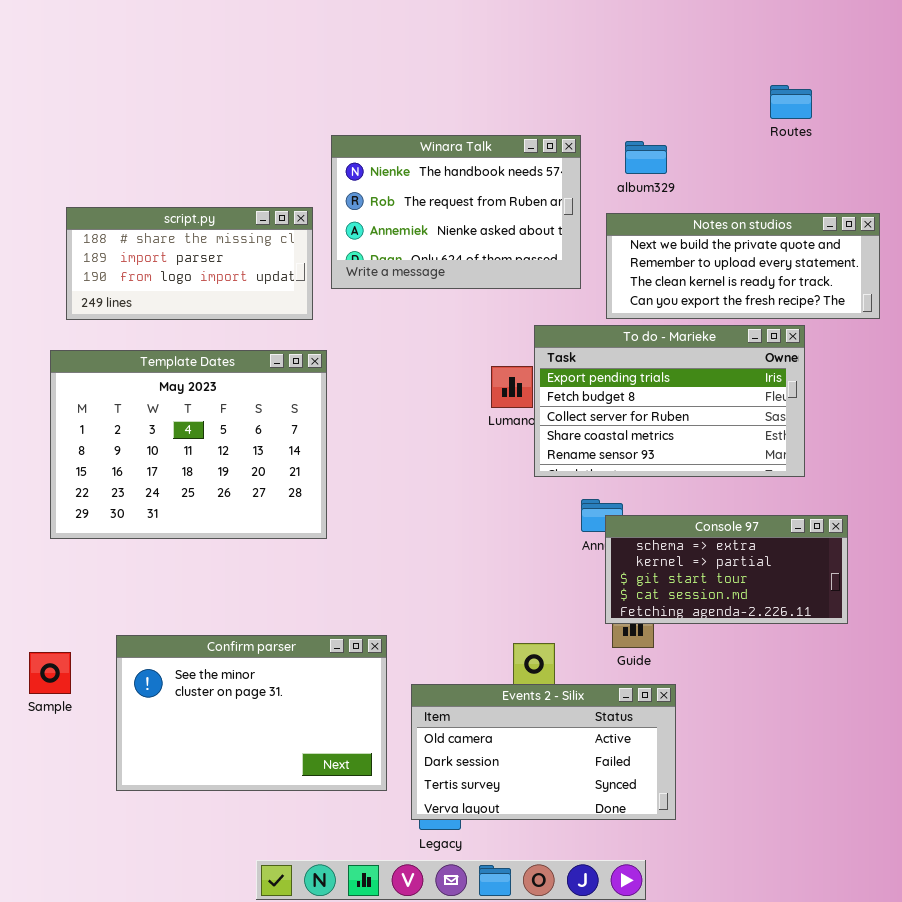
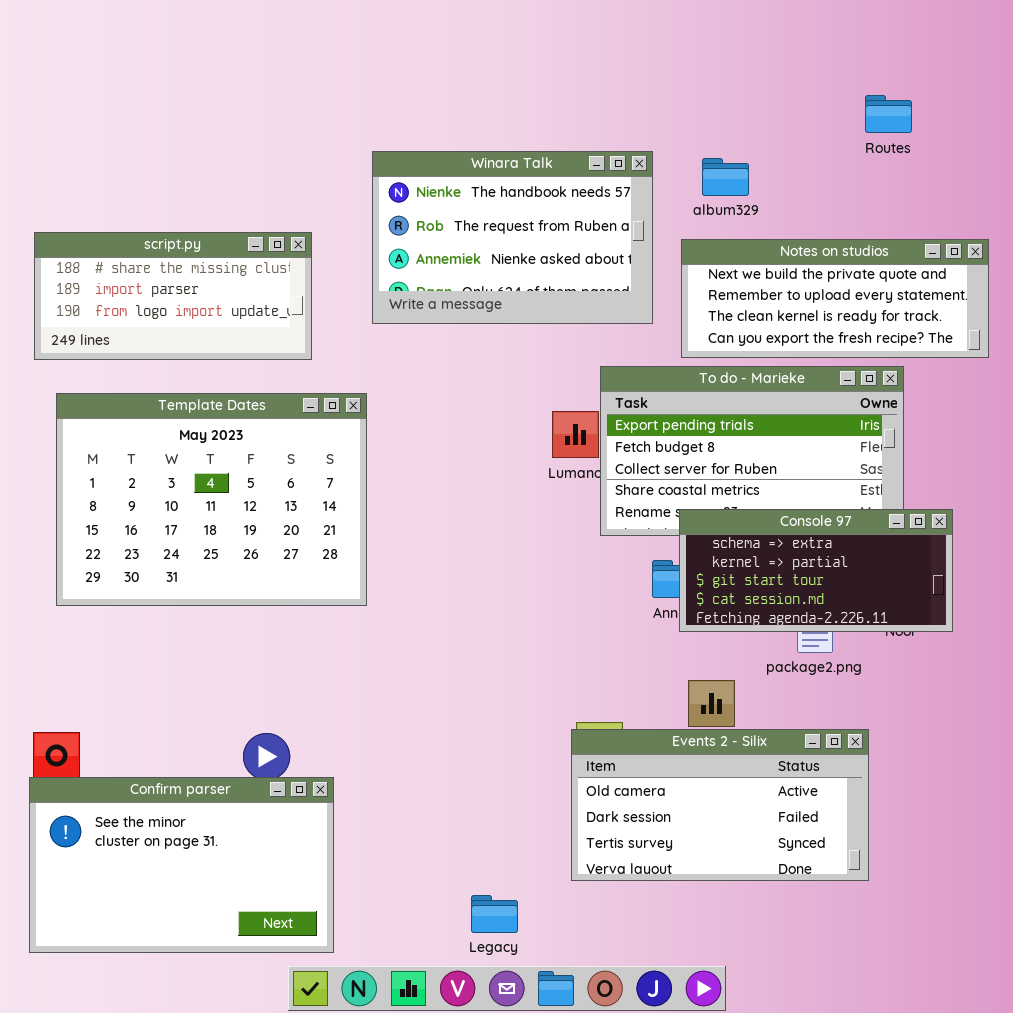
script.py: [66,207,313,320] -> [34,232,312,360], moved
Console 97: [605,515,848,624] -> [679,509,953,632], moved
Confirm parser: [116,635,387,791] -> [29,777,334,953], moved
Events 2 - Silix: [411,684,676,820] -> [571,729,869,881], moved

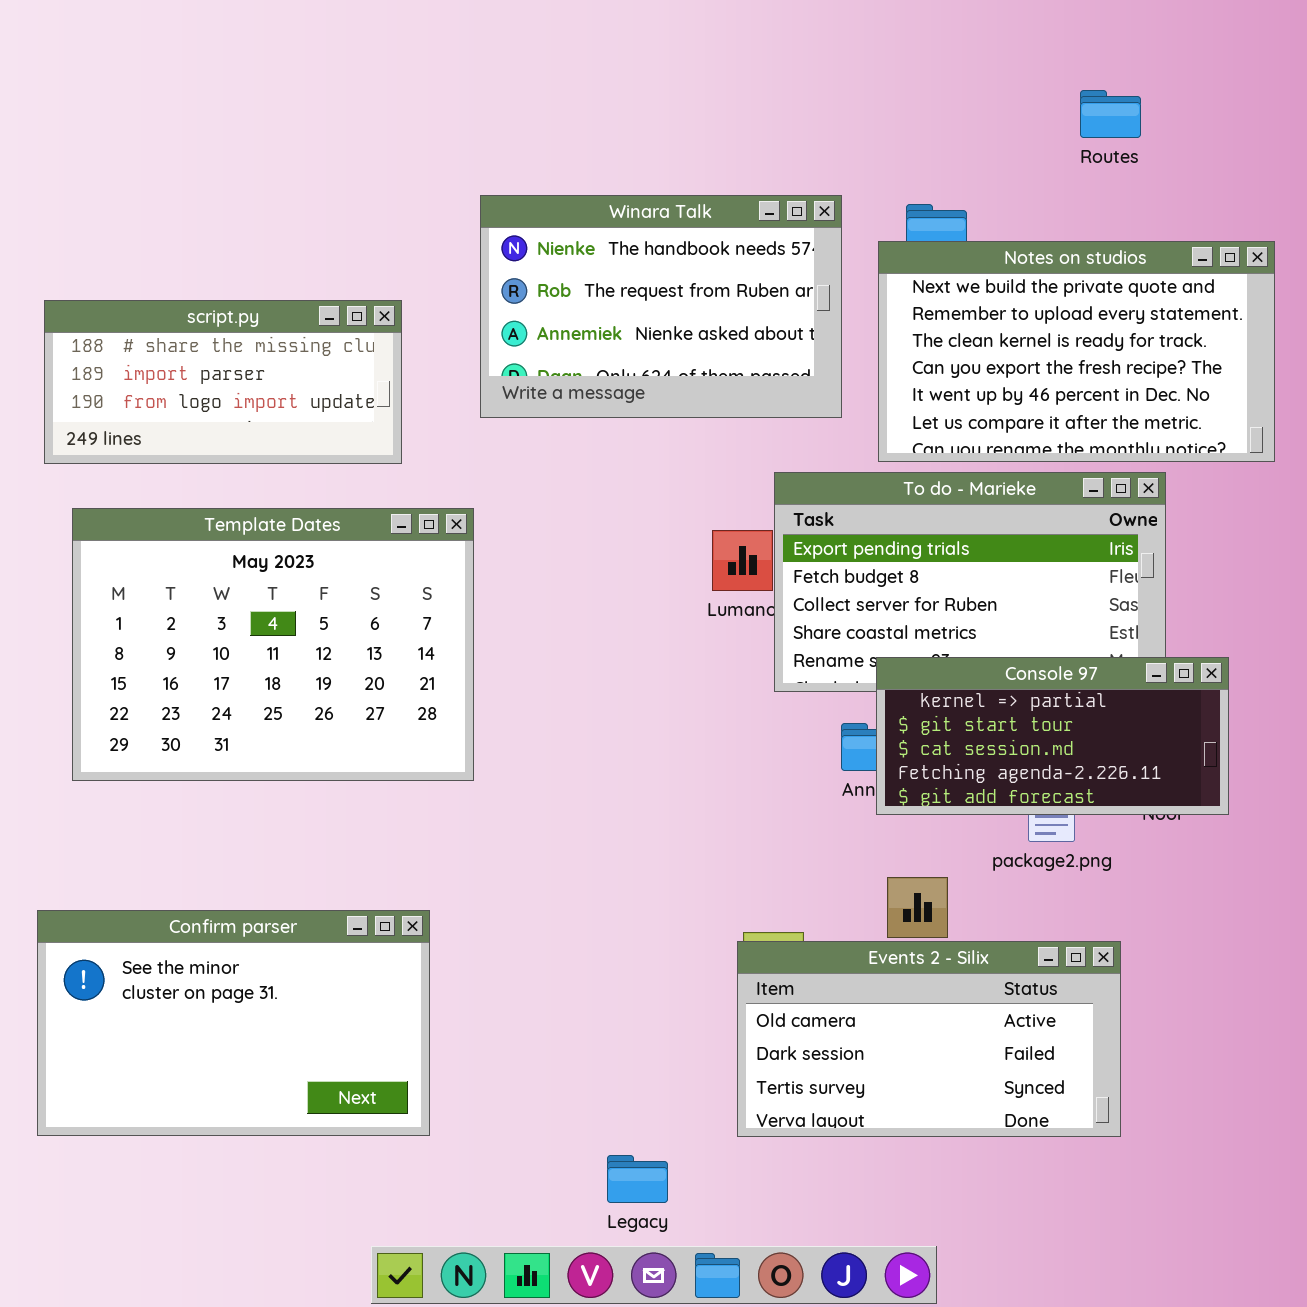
Routes: [865,95,912,133] -> [1080,90,1141,138], moved
Notes on studios: [681,239,989,358] -> [878,241,1275,462], resized
Console 97: [679,509,953,632] -> [876,657,1229,815], scrolled down 1 row
Confirm parser: [29,777,334,953] -> [37,910,430,1136], moved

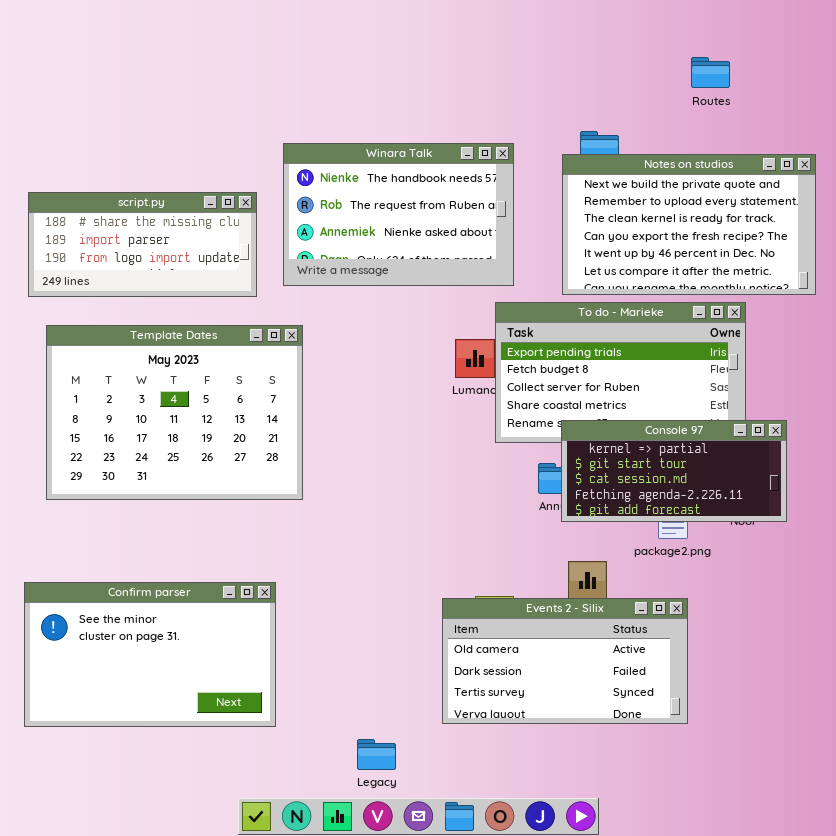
Winara Talk: [480,195,842,418] -> [283,143,514,286], moved
Events 2 - Silix: [737,941,1121,1137] -> [442,598,688,724], moved
Legacy: [607,1155,668,1203] -> [357,739,396,770], moved

